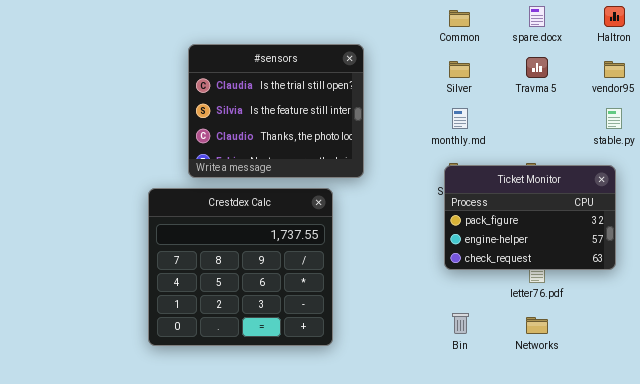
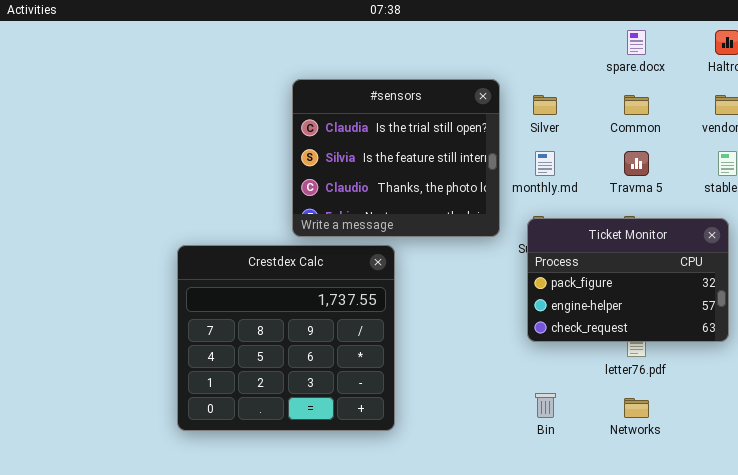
Common: [449,10,470,27] -> [624,95,649,115], moved
#sensors: [188,44,364,178] -> [292,79,500,237], moved
Travma 5: [526,57,548,78] -> [624,151,649,176], moved

